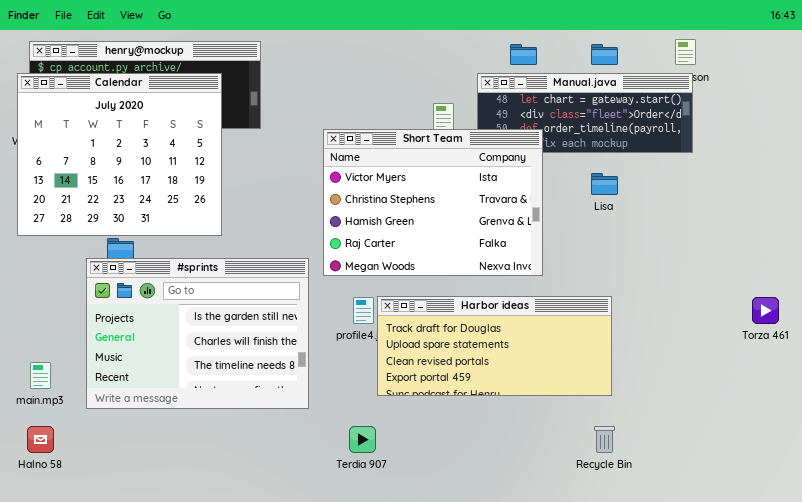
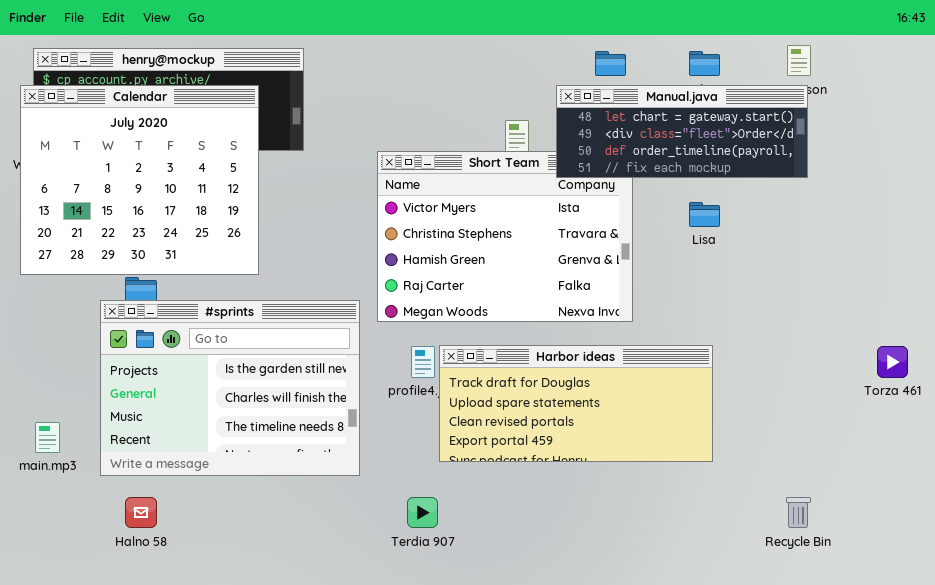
Manual.java: [477,73,693,153] -> [556,85,808,178], raised
Halno 58: [27,426,54,453] -> [125,497,157,528], moved
Recycle Bin: [594,426,615,453] -> [786,497,811,528], moved

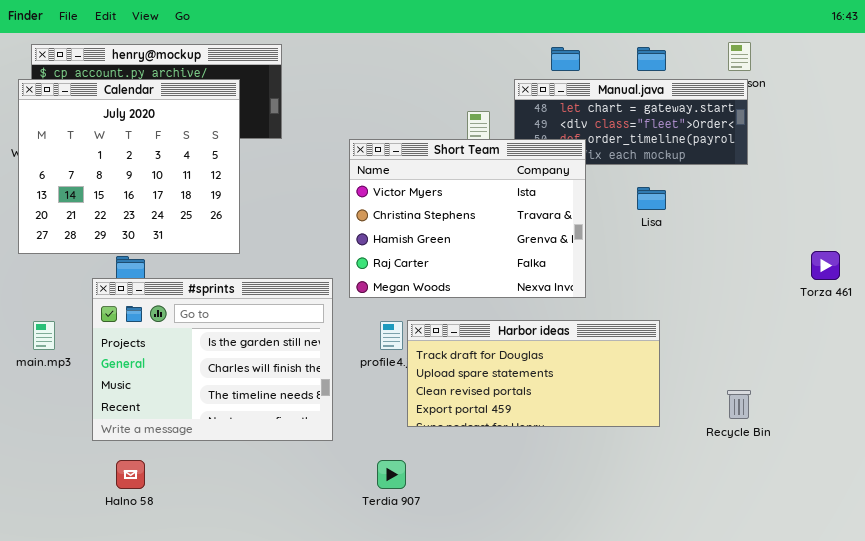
Short Team: [377,151,633,322] -> [349,139,586,298], raised
Torza 461: [877,346,908,378] -> [811,251,840,280], moved
main.mp3: [35,422,60,453] -> [33,321,55,350], moved
Recycle Bin: [786,497,811,528] -> [727,390,751,419], moved

